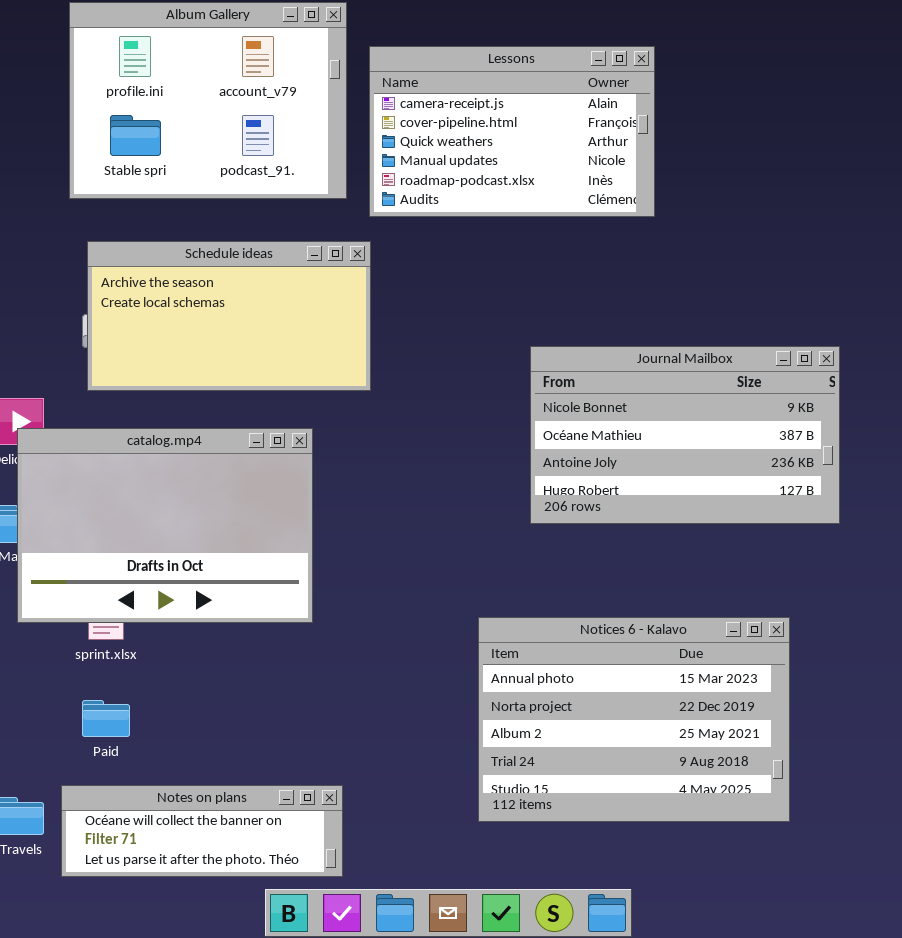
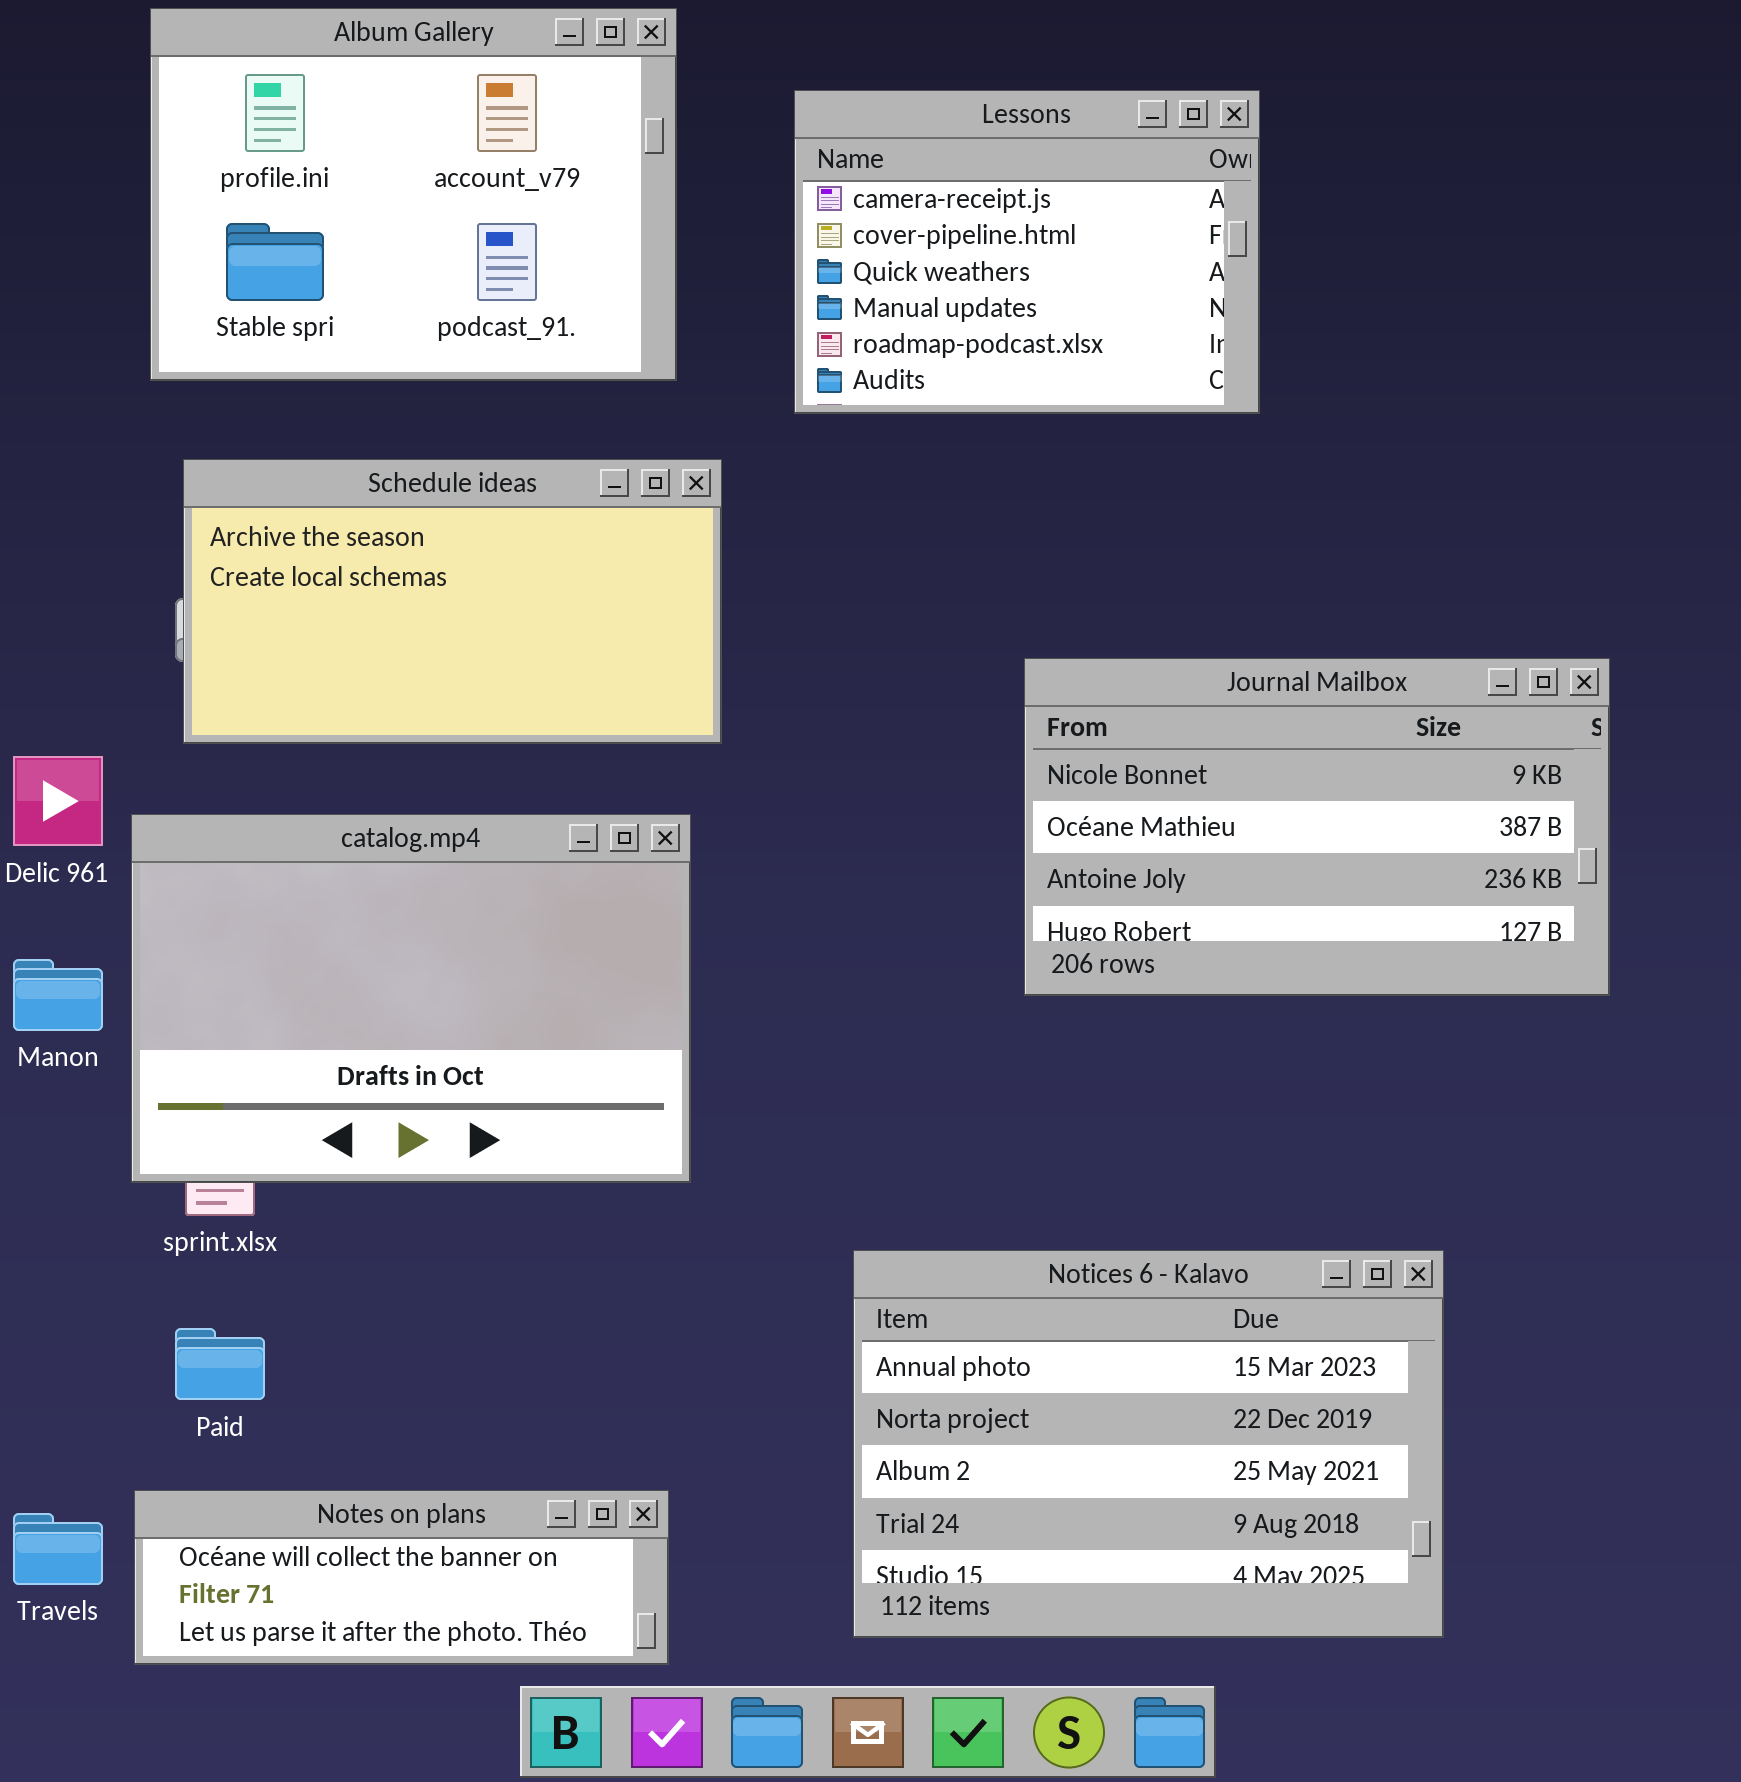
Lessons: [369,46,655,217] -> [794,90,1260,414], resized
catalog.mp4: [17,428,313,623] -> [131,814,691,1183], moved
Notices 6 - Kalavo: [478,617,790,822] -> [853,1250,1444,1638], moved

